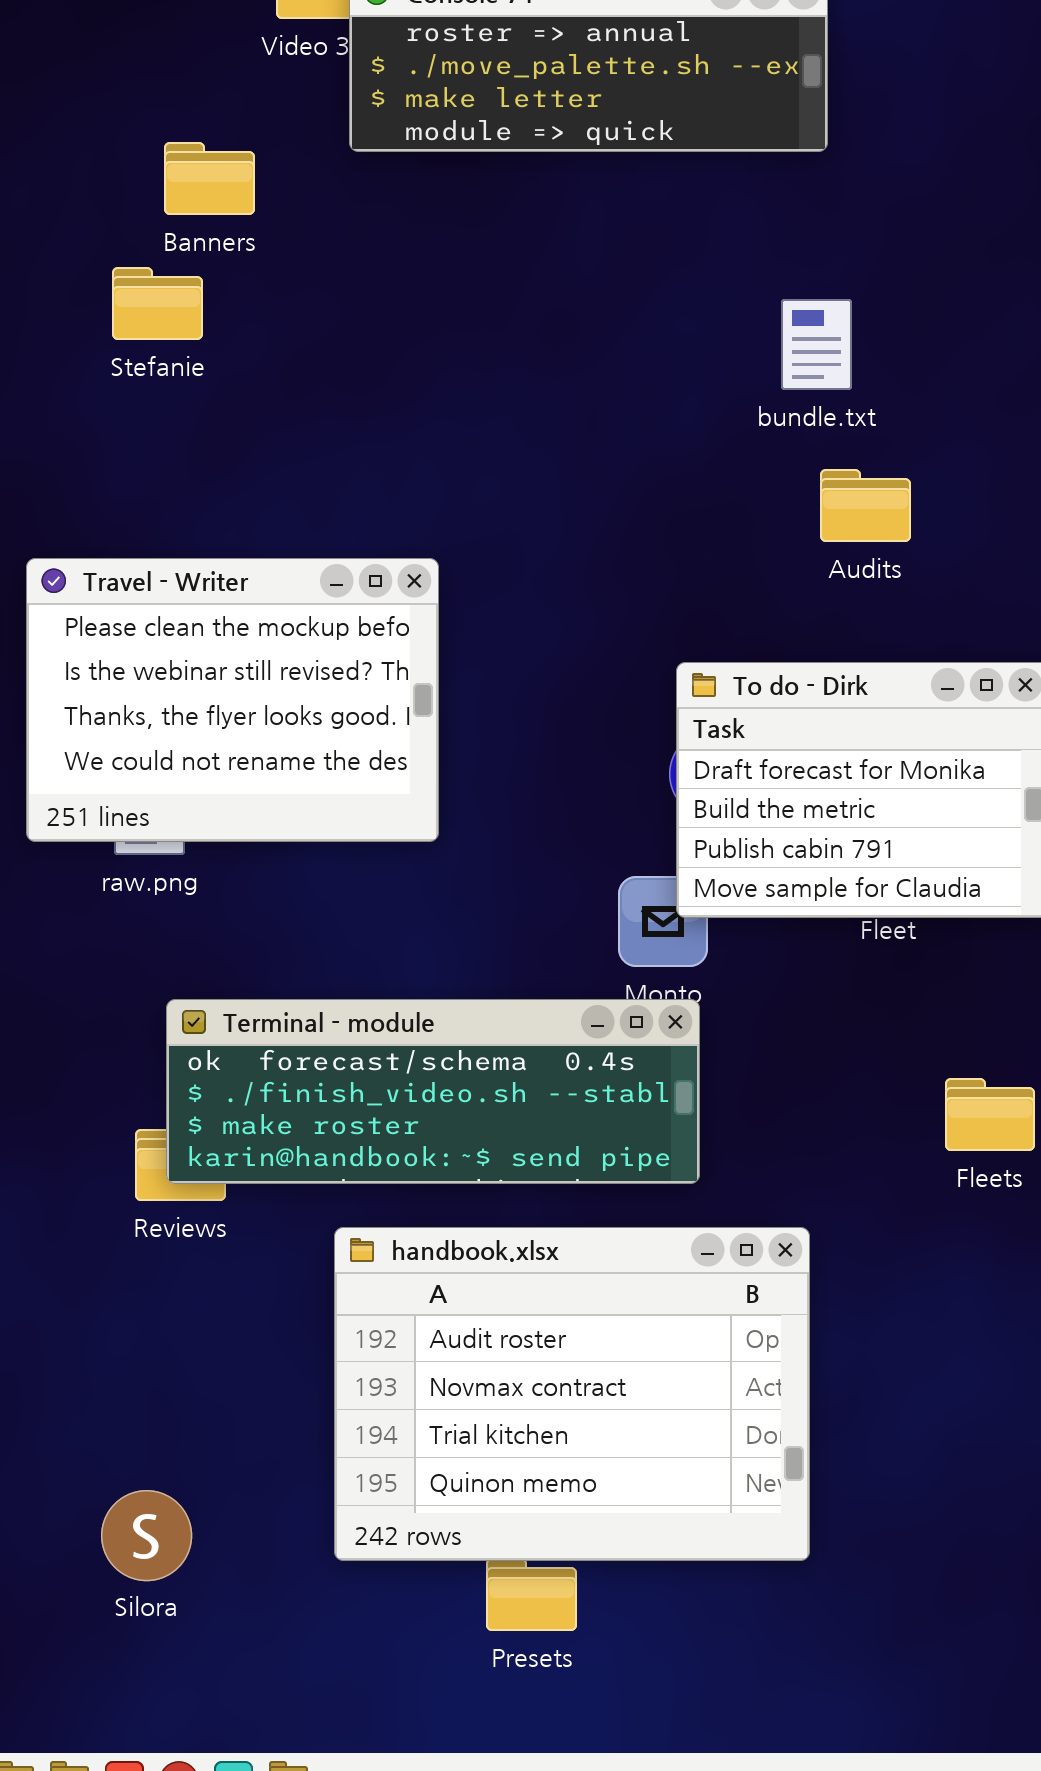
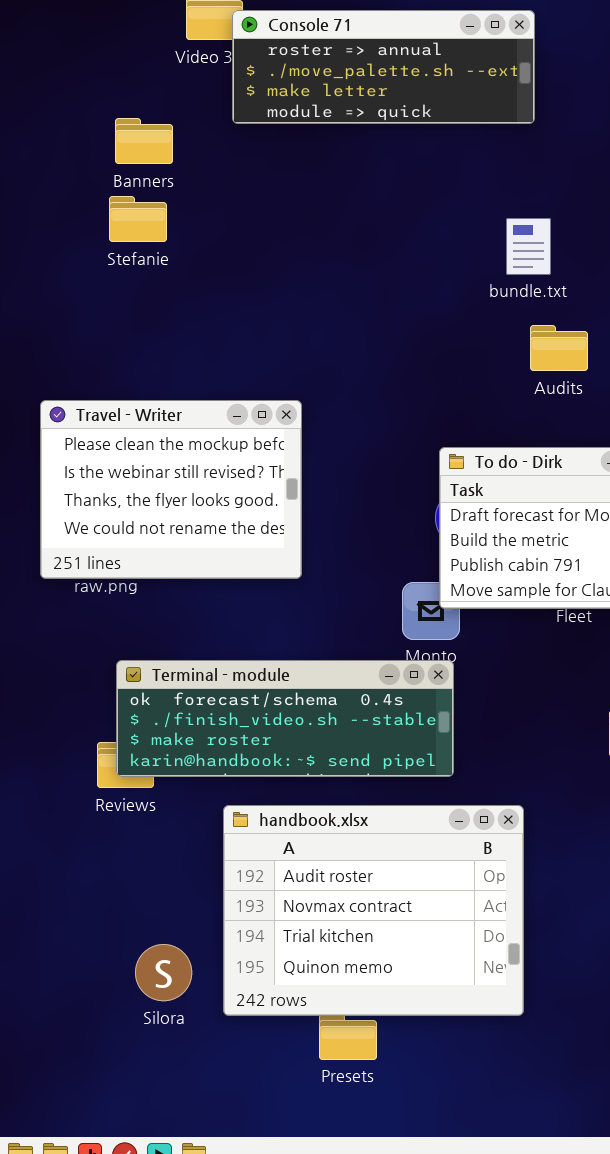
Stefanie: [112,267,203,340] -> [109,196,167,242], moved
Travel - Writer: [26,558,439,842] -> [40,400,302,579], moved
Silora: [101,1490,192,1581] -> [135,944,192,1001], moved

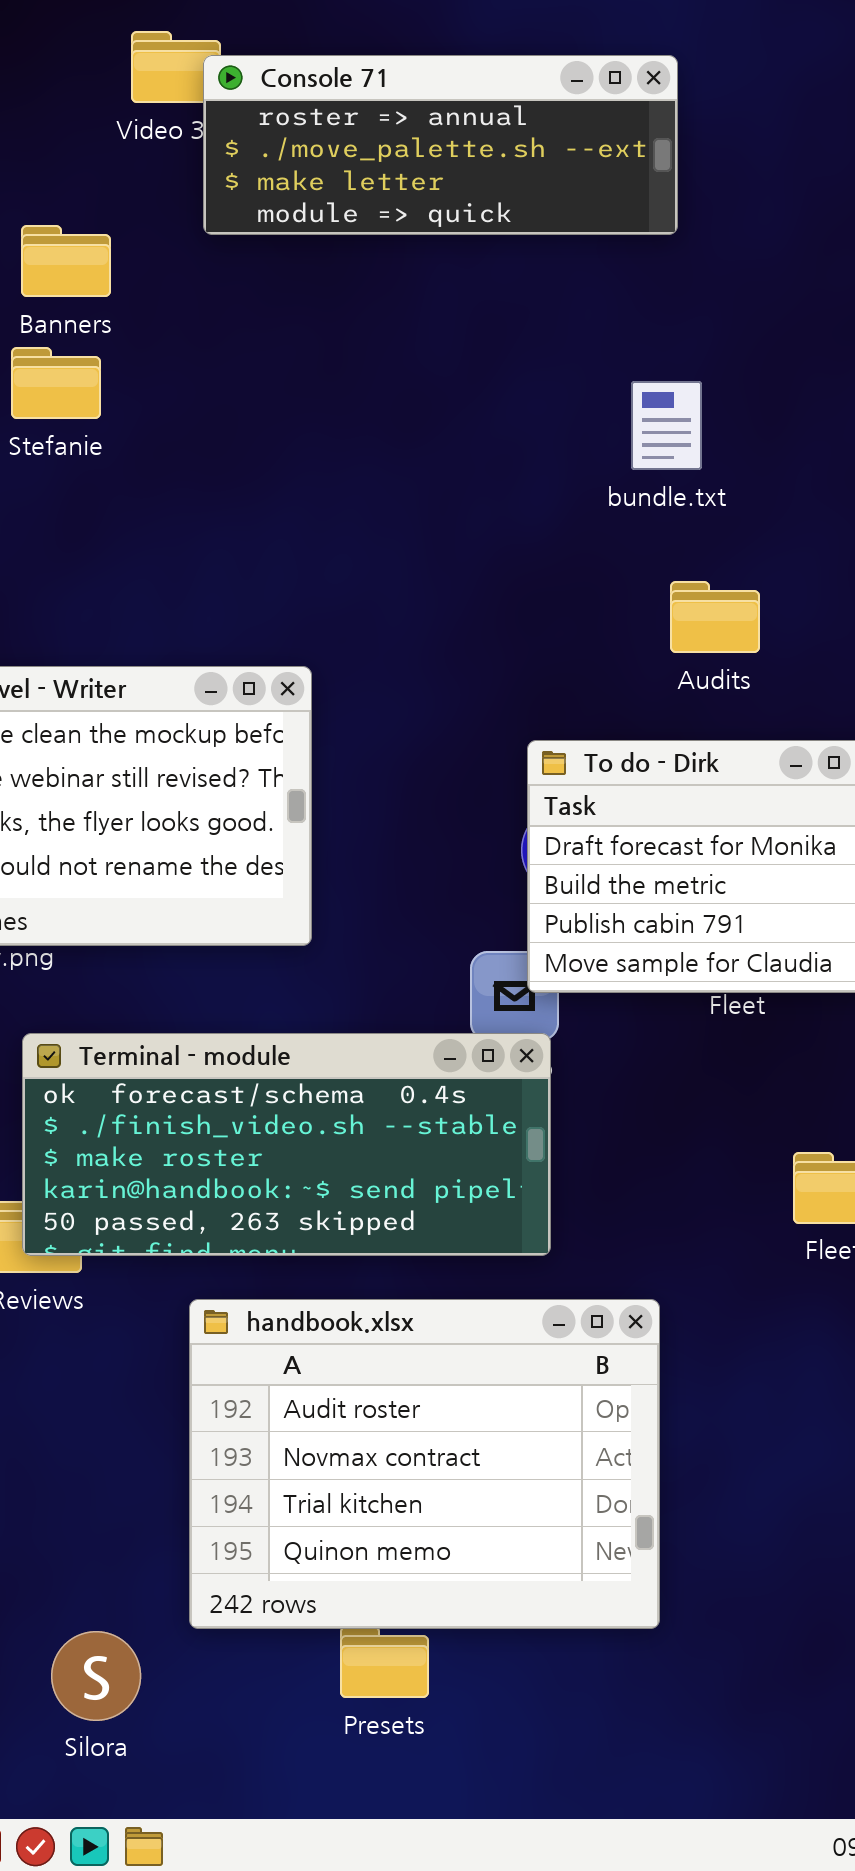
Audits: [530,325,588,371] -> [670,581,760,653], moved
Terminal - module: [116,660,454,777] -> [22,1033,551,1256], resized
Silora: [135,944,192,1001] -> [51,1631,141,1721], moved

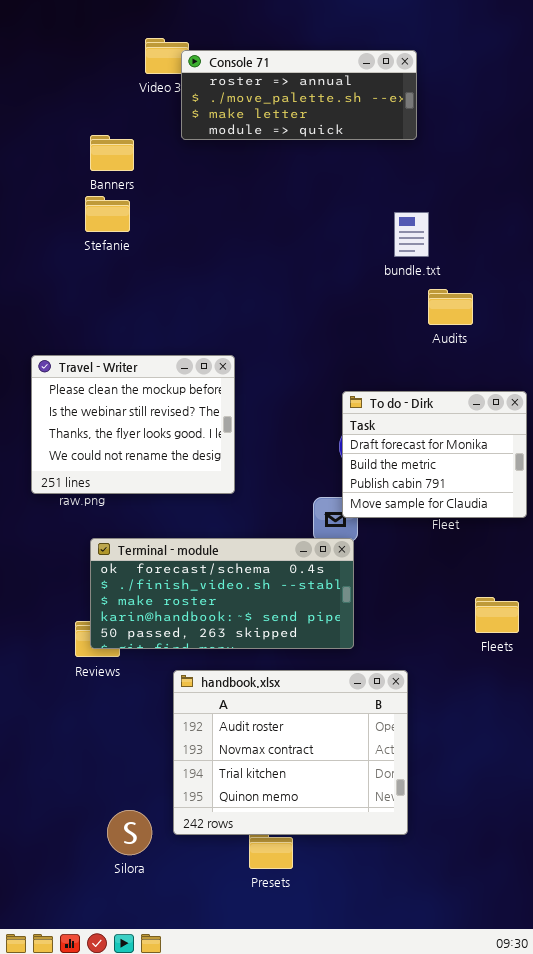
Audits: [670,581,760,653] -> [428,289,473,325], moved
Silora: [51,1631,141,1721] -> [107,810,152,855], moved

